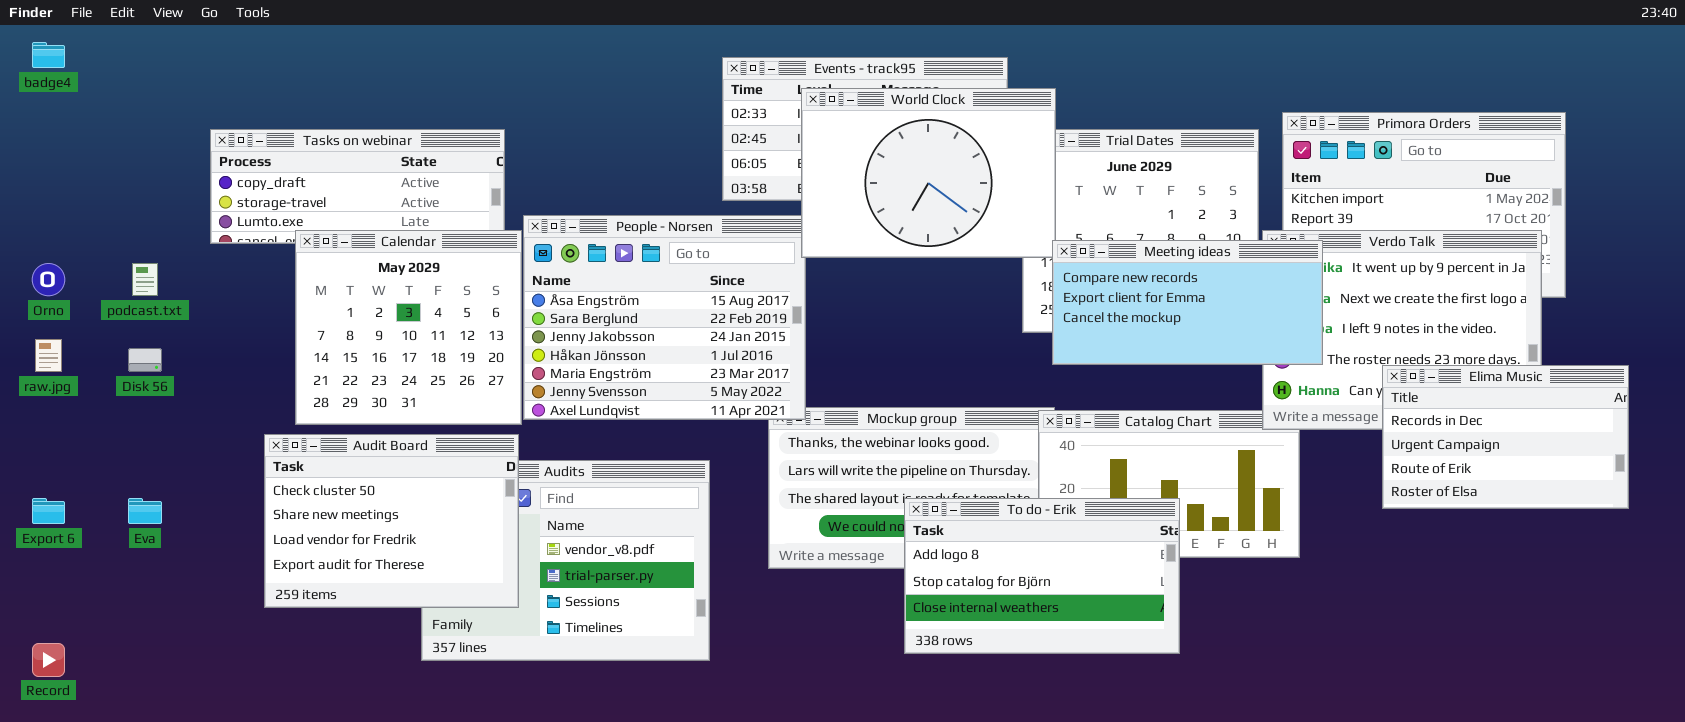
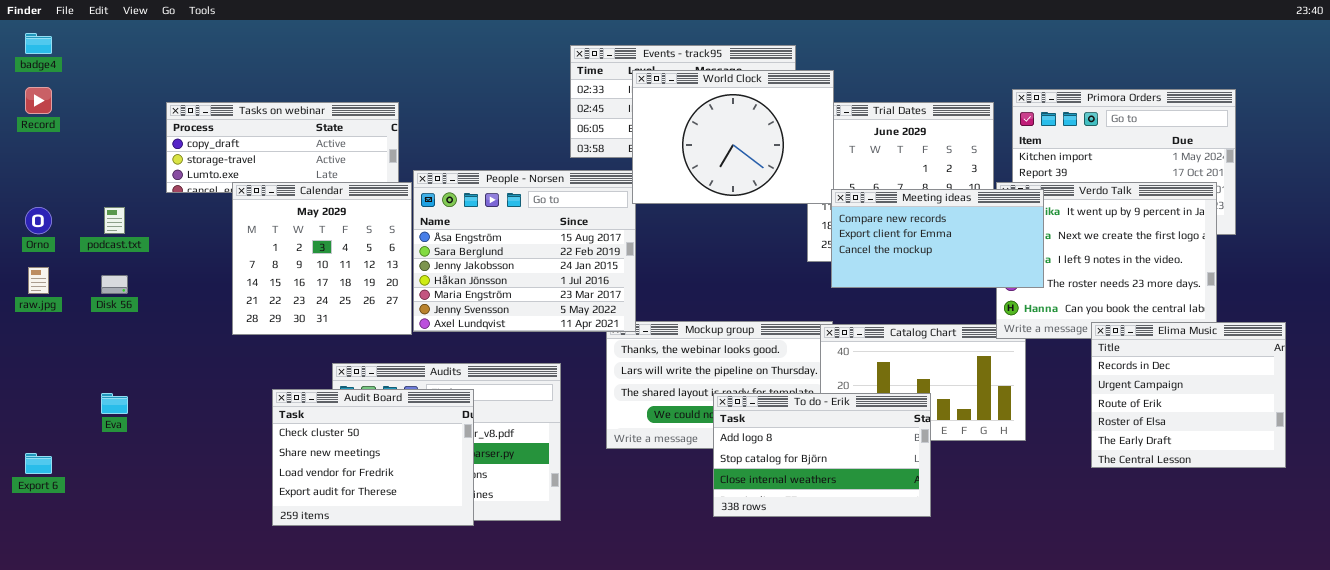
Elima Music: [1382,365,1629,509] -> [1091,322,1286,468], moved, resized
Audit Board: [264,434,519,608] -> [272,389,474,526], moved
Export 6: [32,498,65,524] -> [25,453,52,474], moved
Record: [32,643,65,677] -> [25,87,52,114], moved

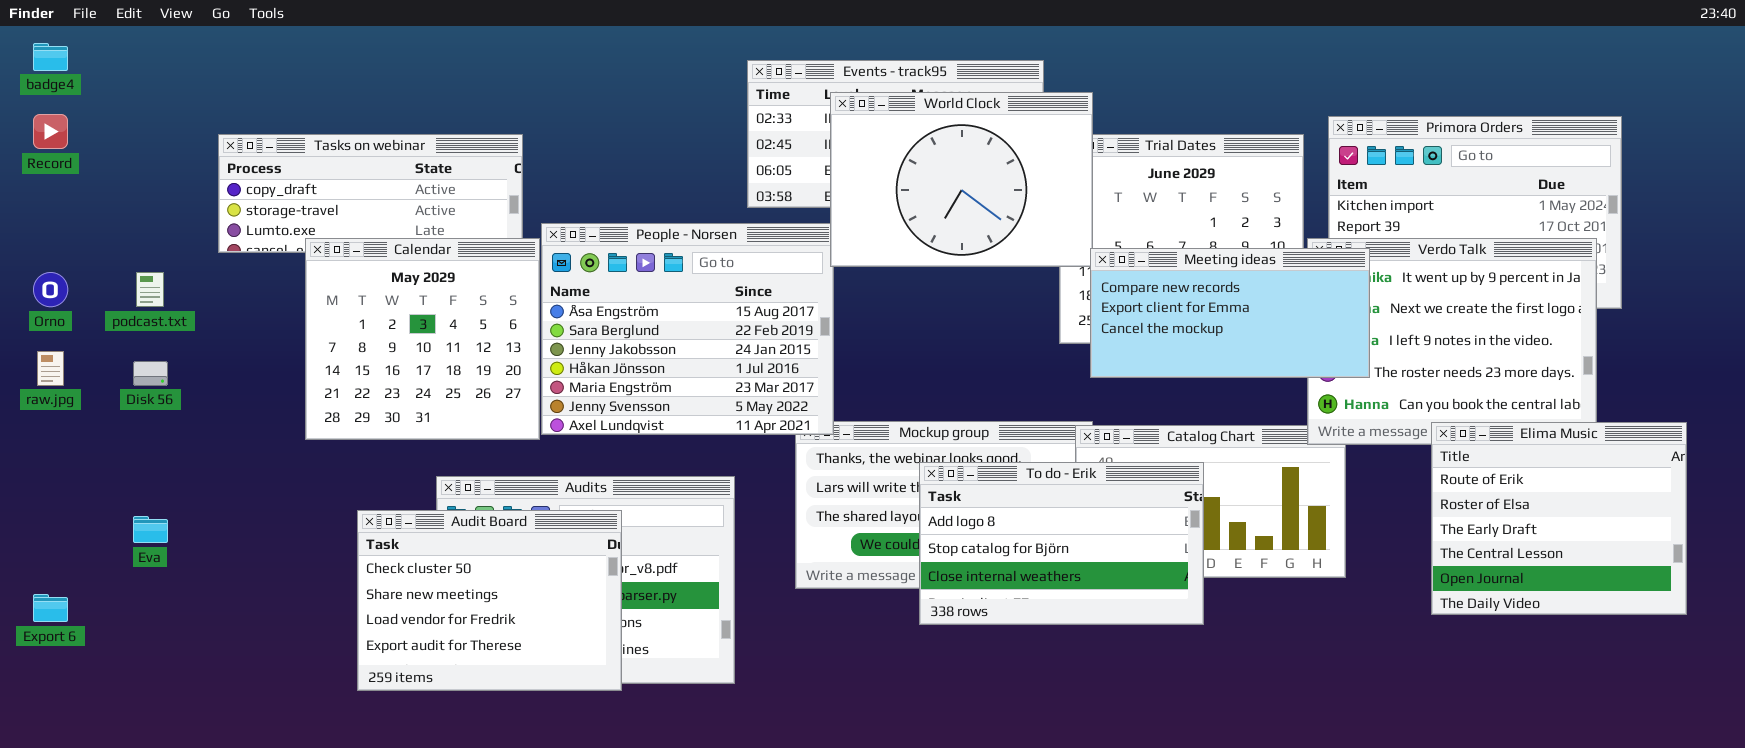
Elima Music: [1091,322,1286,468] -> [1431,422,1687,615], scrolled down 2 rows
To do - Erik: [713,393,931,517] -> [919,462,1204,625], moved

